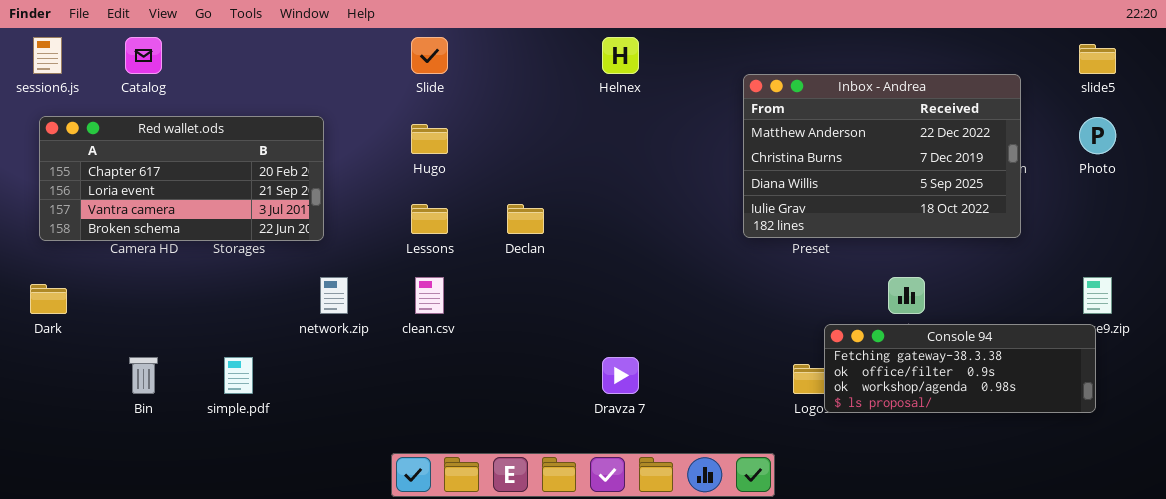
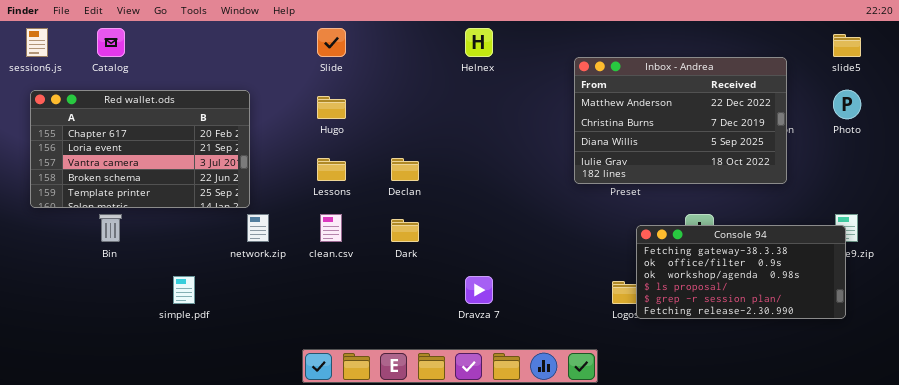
Red wallet.ods: [39,116,324,241] -> [30,90,250,208], resized
Dark: [30,284,67,314] -> [391,219,419,242], moved
Console 94: [824,324,1096,413] -> [636,225,846,319], resized
Bin: [129,357,158,394] -> [99,214,122,242], moved

